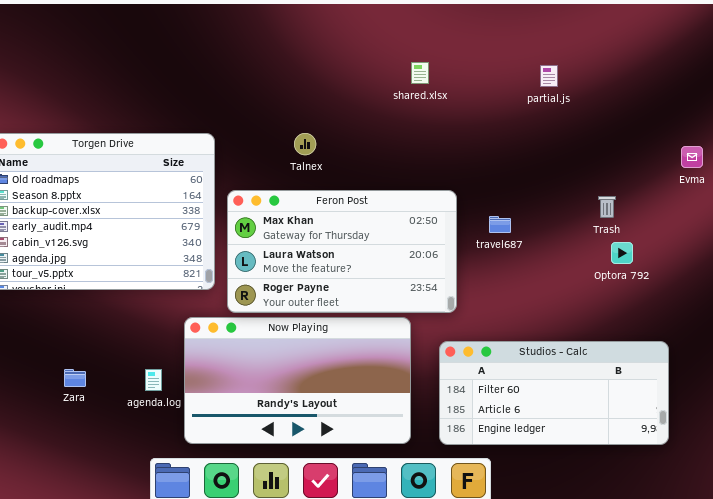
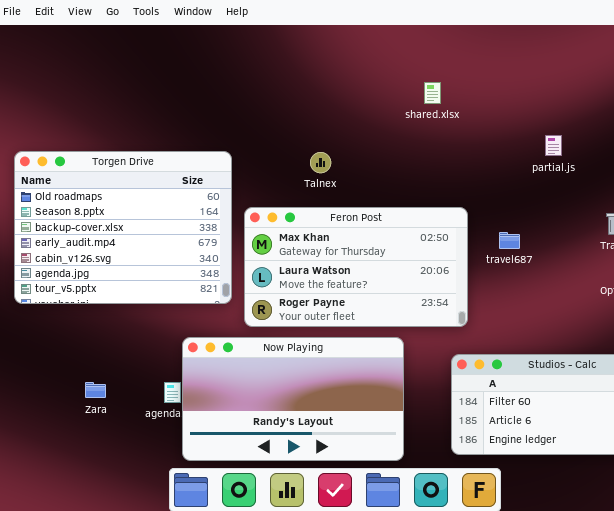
partial.js: [540,65,558,87] -> [545,135,562,156], moved
Now Playing: [184,317,411,444] -> [182,337,404,461], moved

